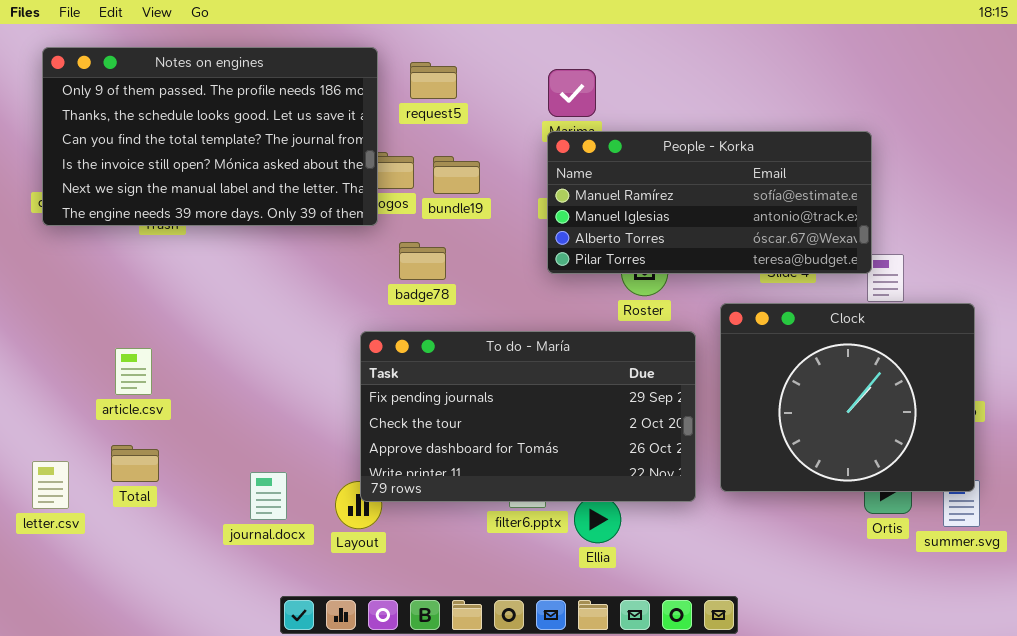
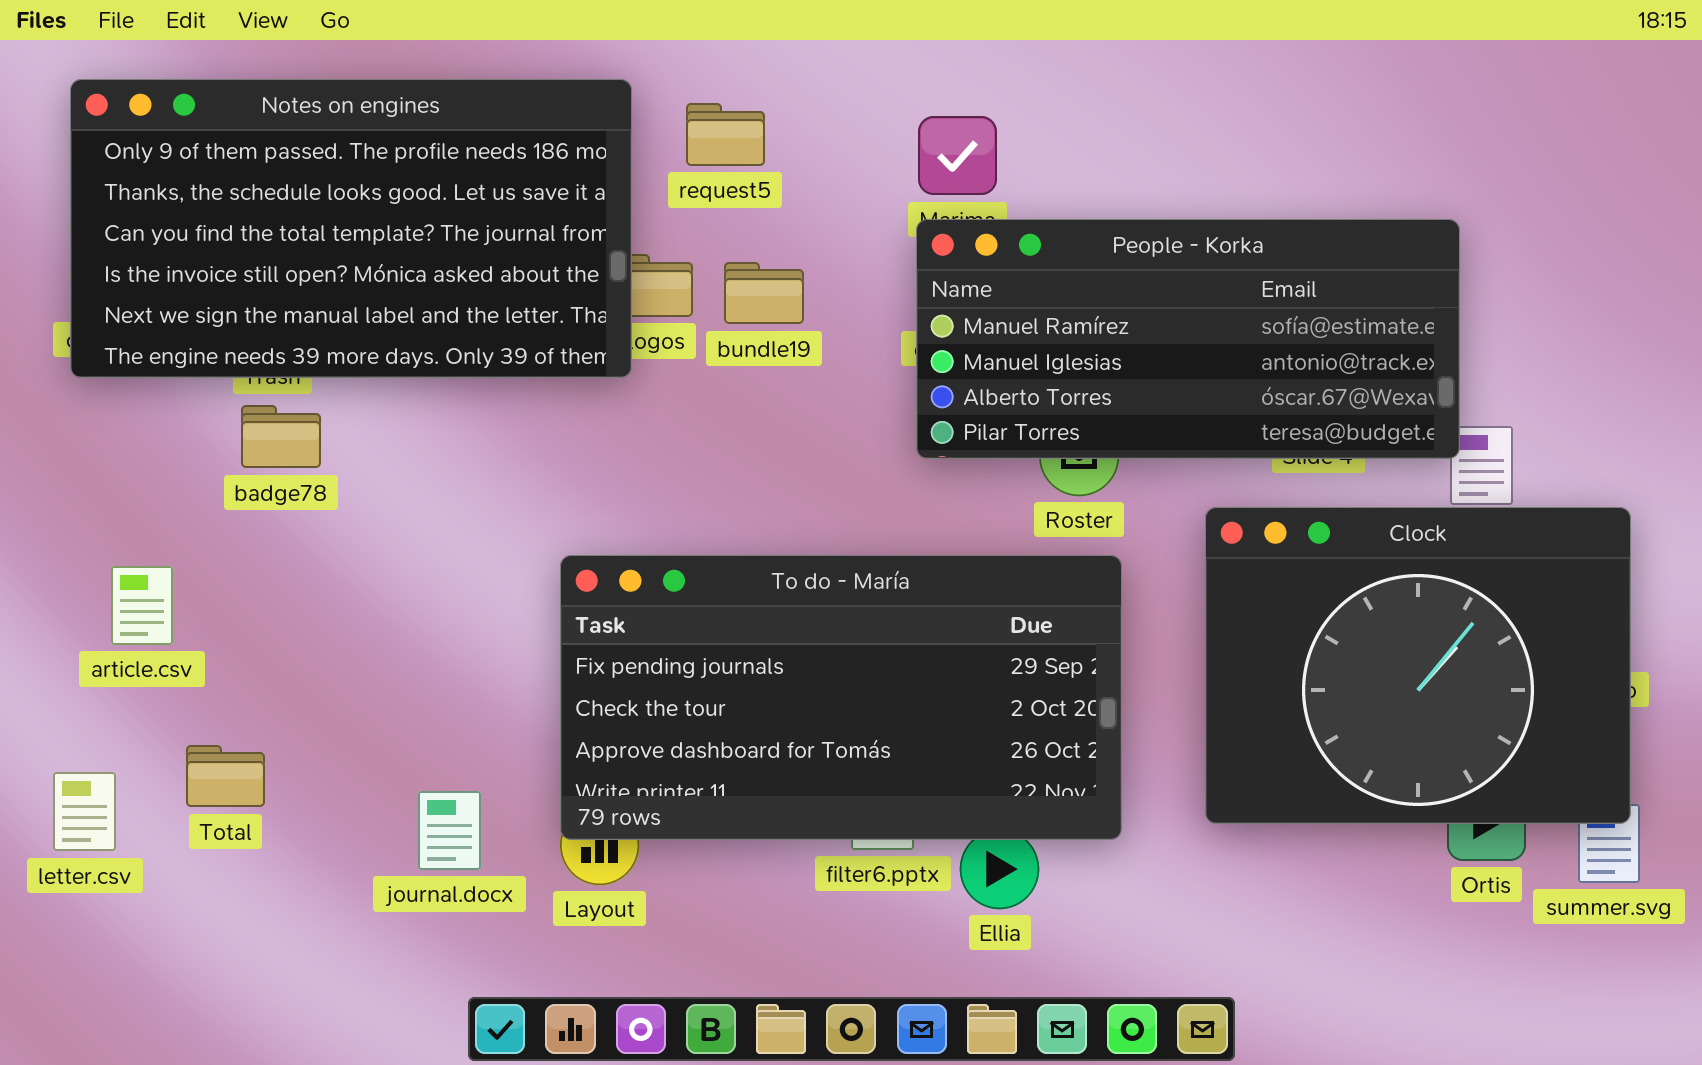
badge78: [399,242,446,280] -> [241,405,321,468], moved
To do - María: [360,331,696,502] -> [560,555,1122,840], moved
article.csv: [115,348,152,395] -> [111,566,173,645], moved

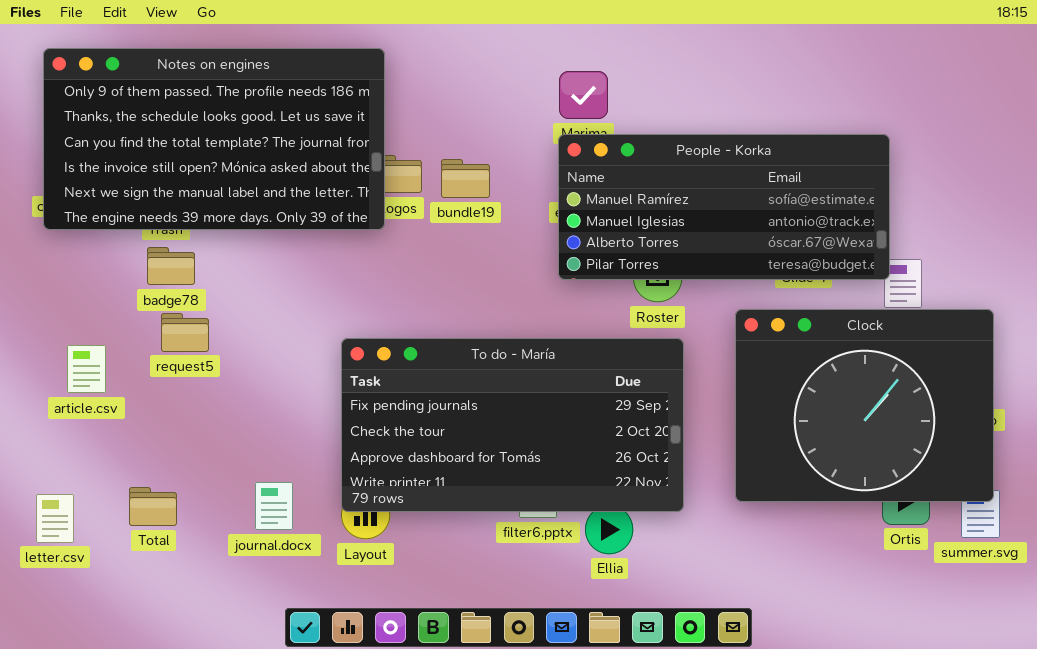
request5: [686,103,765,166] -> [161,313,209,352], moved
Total: [186,745,265,807] -> [129,487,177,526], moved
letter.csv: [53,772,116,851] -> [36,494,74,543], moved

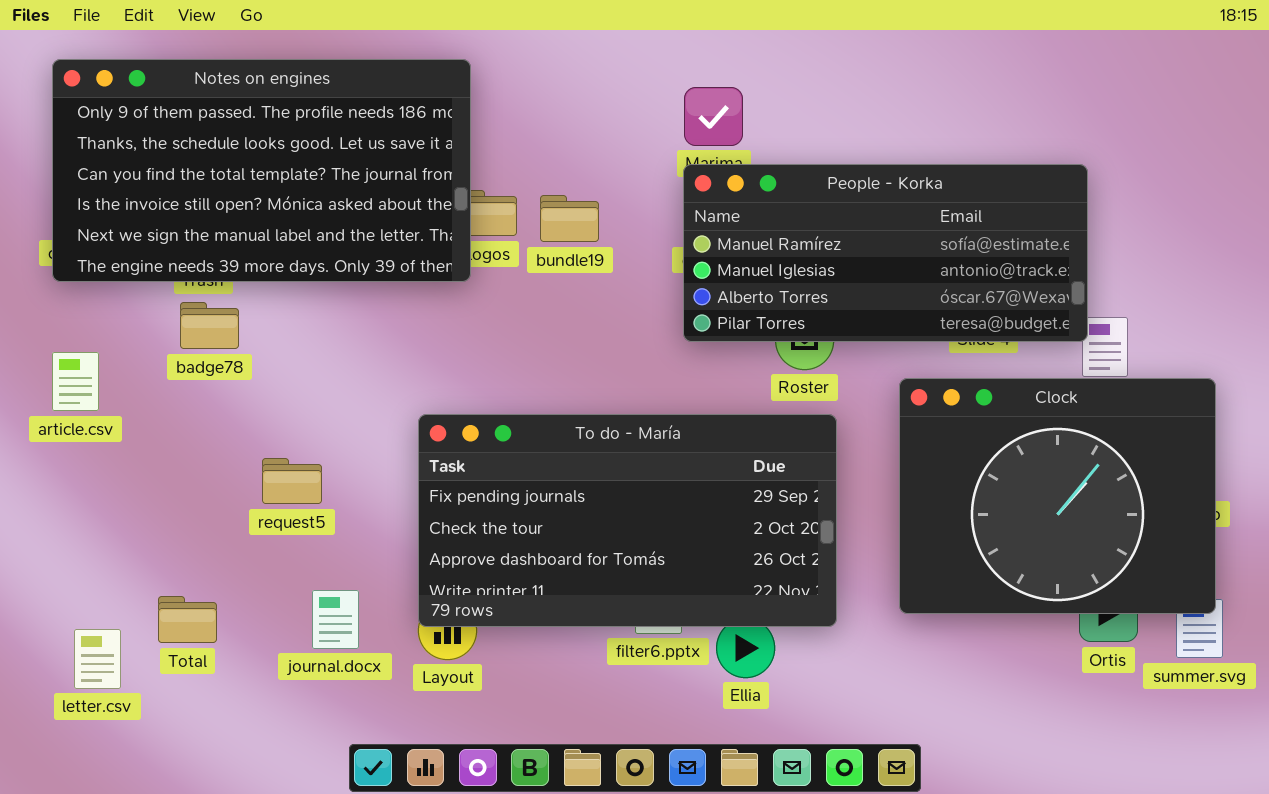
request5: [161,313,209,352] -> [262,458,322,504], moved
article.csv: [67,345,106,393] -> [52,352,99,411], moved
letter.csv: [36,494,74,543] -> [74,629,121,689], moved

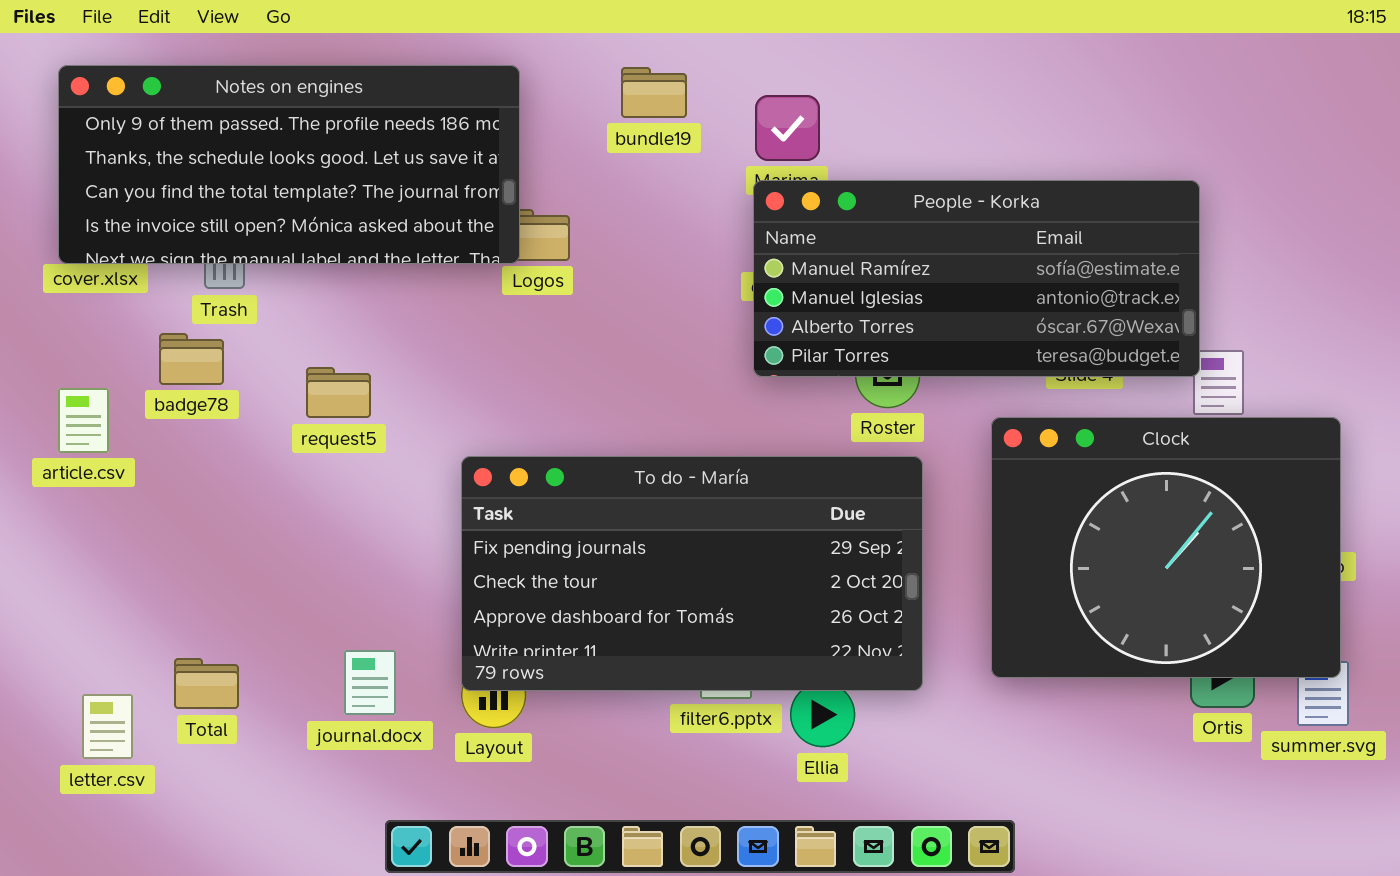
Notes on engines: [52,59,471,282] -> [58,65,520,264], resized
bundle19: [540,195,599,242] -> [621,67,687,118], moved
badge78: [180,302,239,349] -> [159,333,224,385], moved
request5: [262,458,322,504] -> [306,367,371,418], moved

